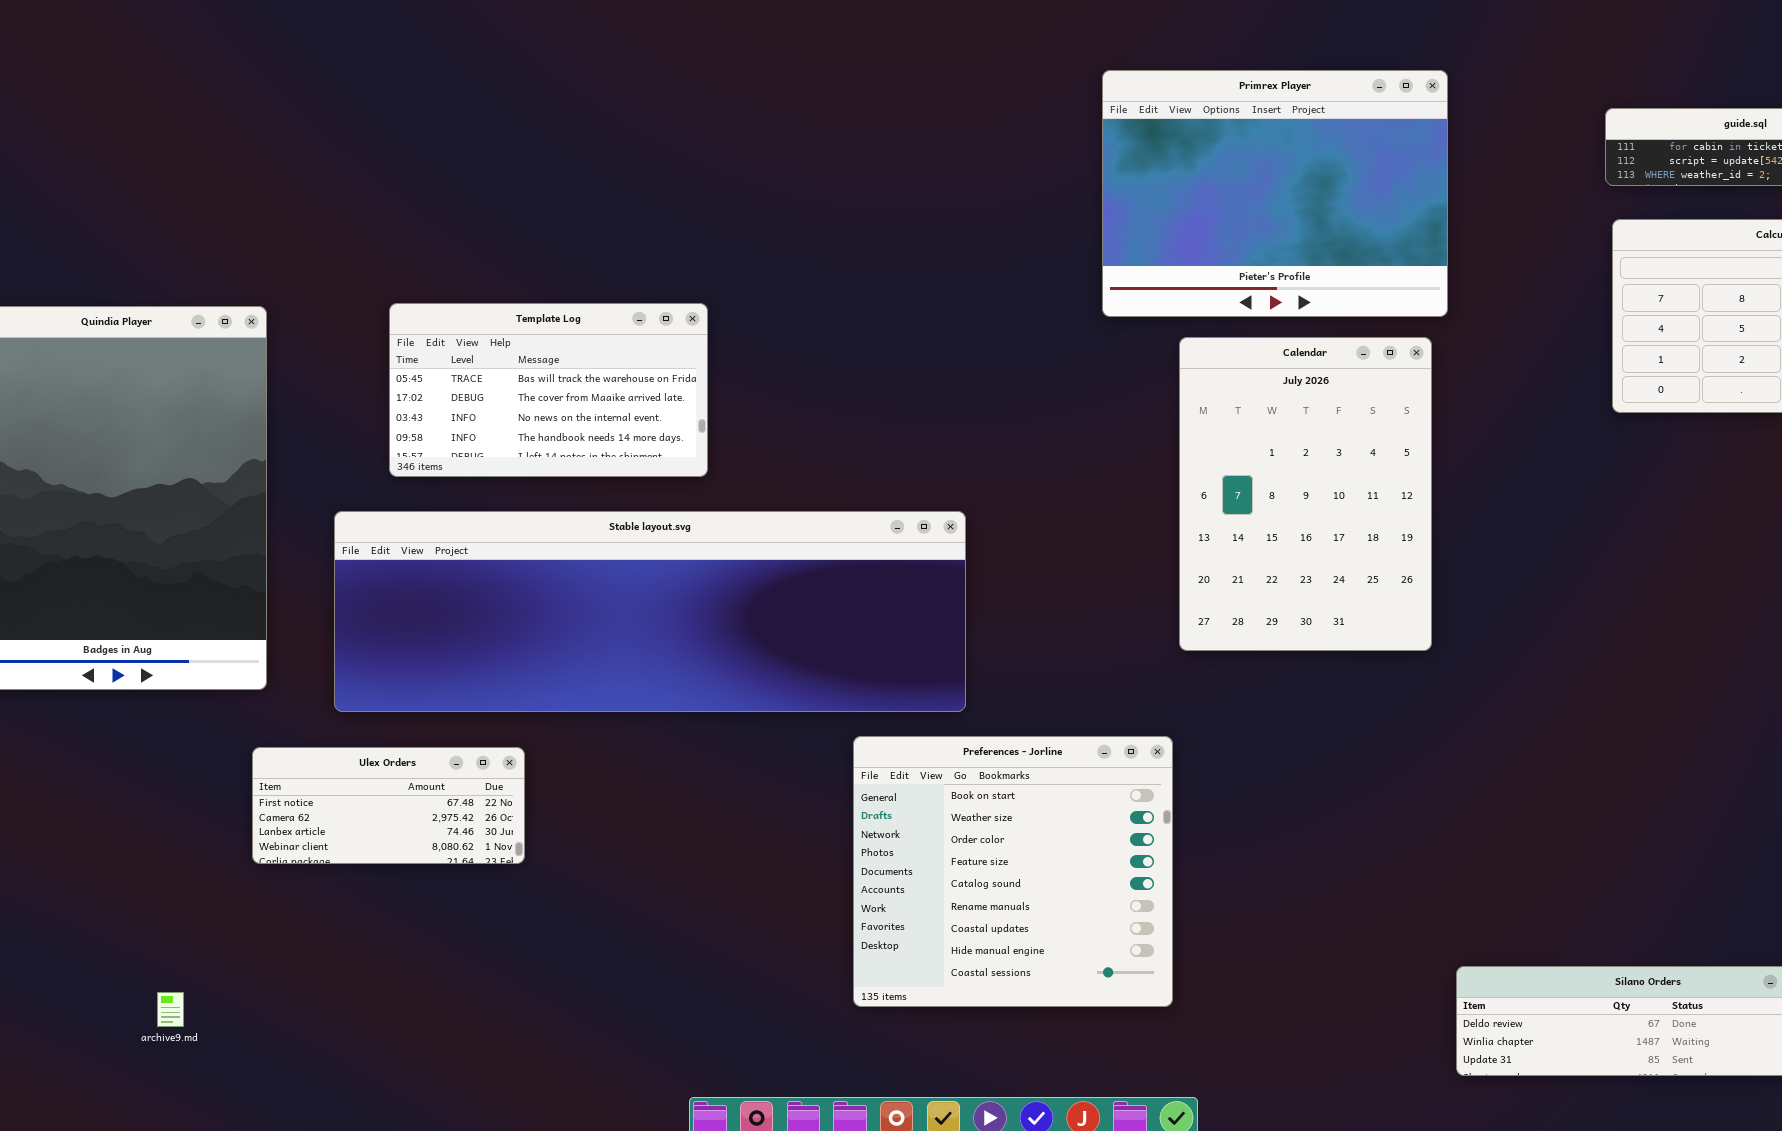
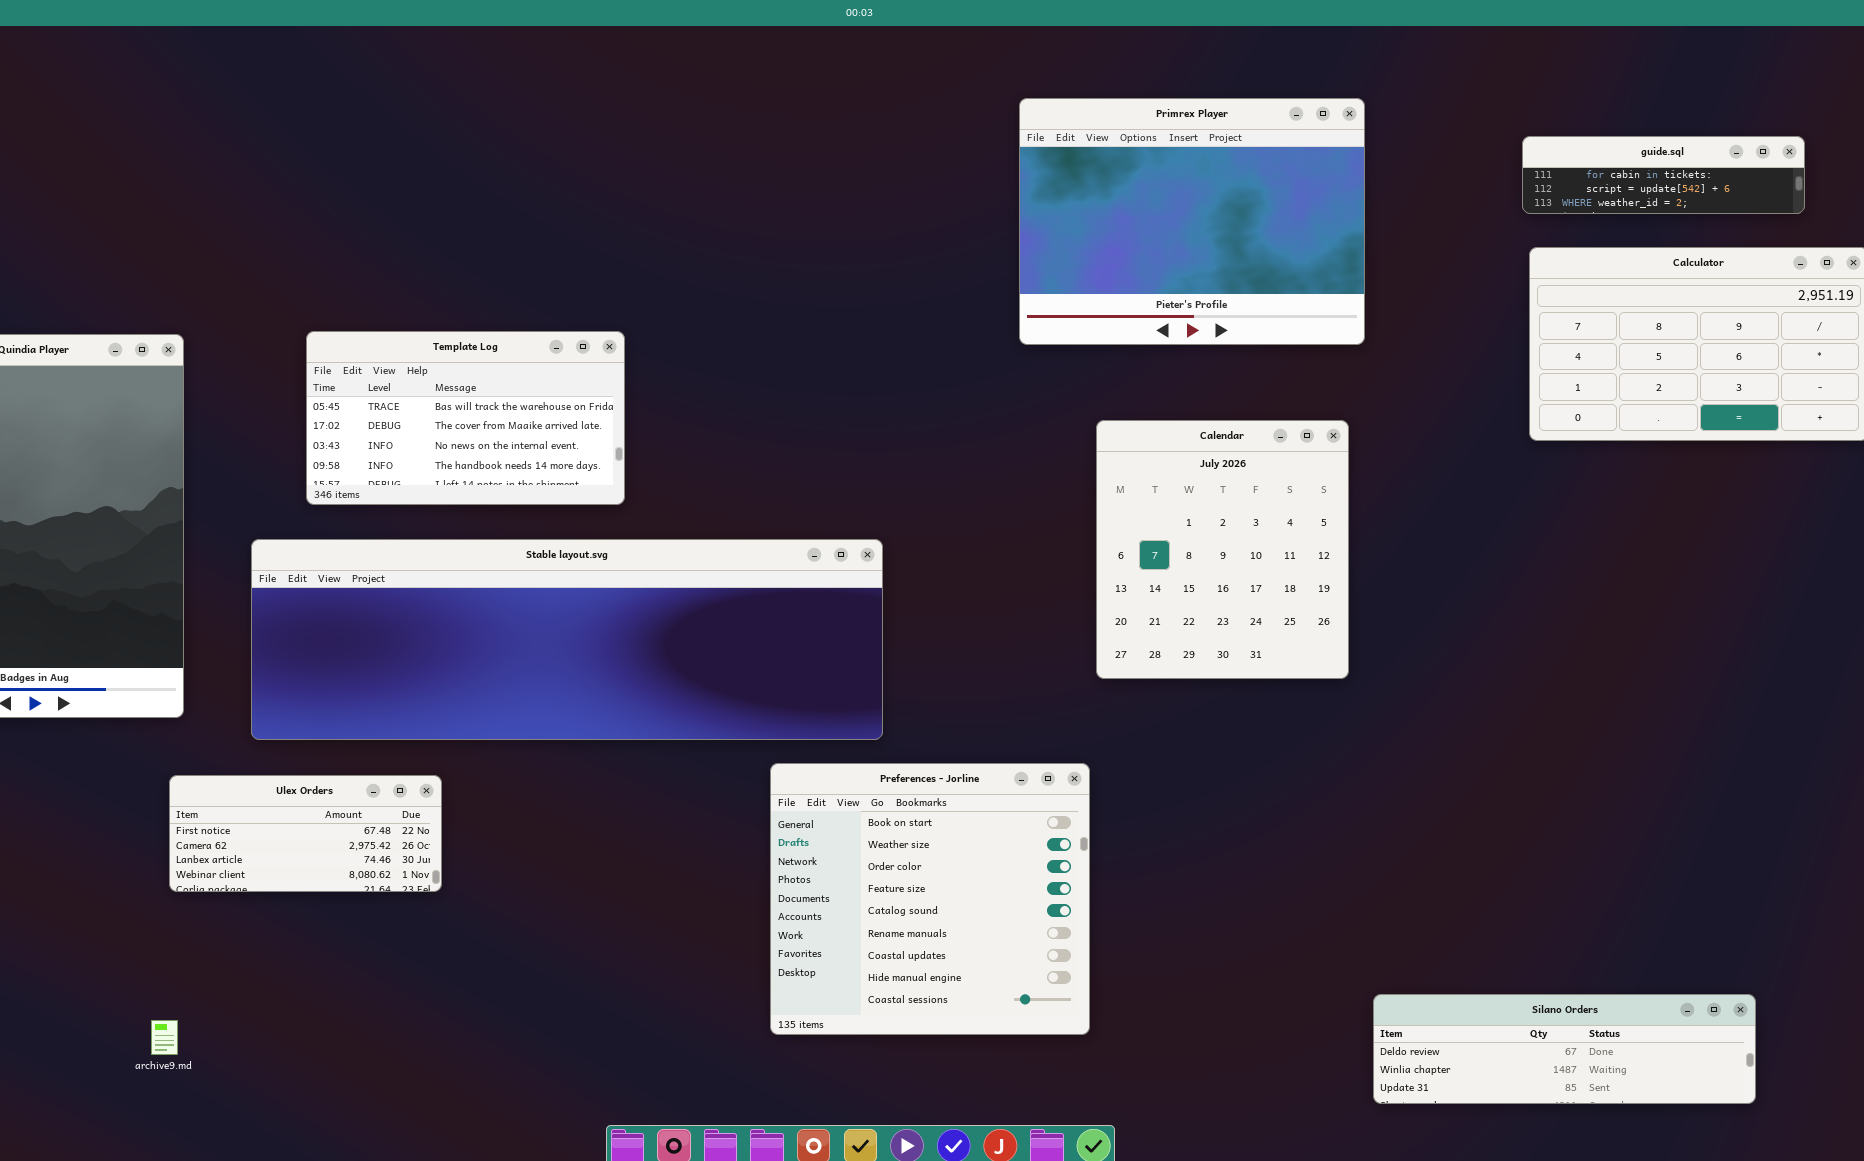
Calendar: [1179,337,1432,651] -> [1096,420,1349,679], resized
archive9.md: [157,992,184,1027] -> [151,1020,178,1055], moved

